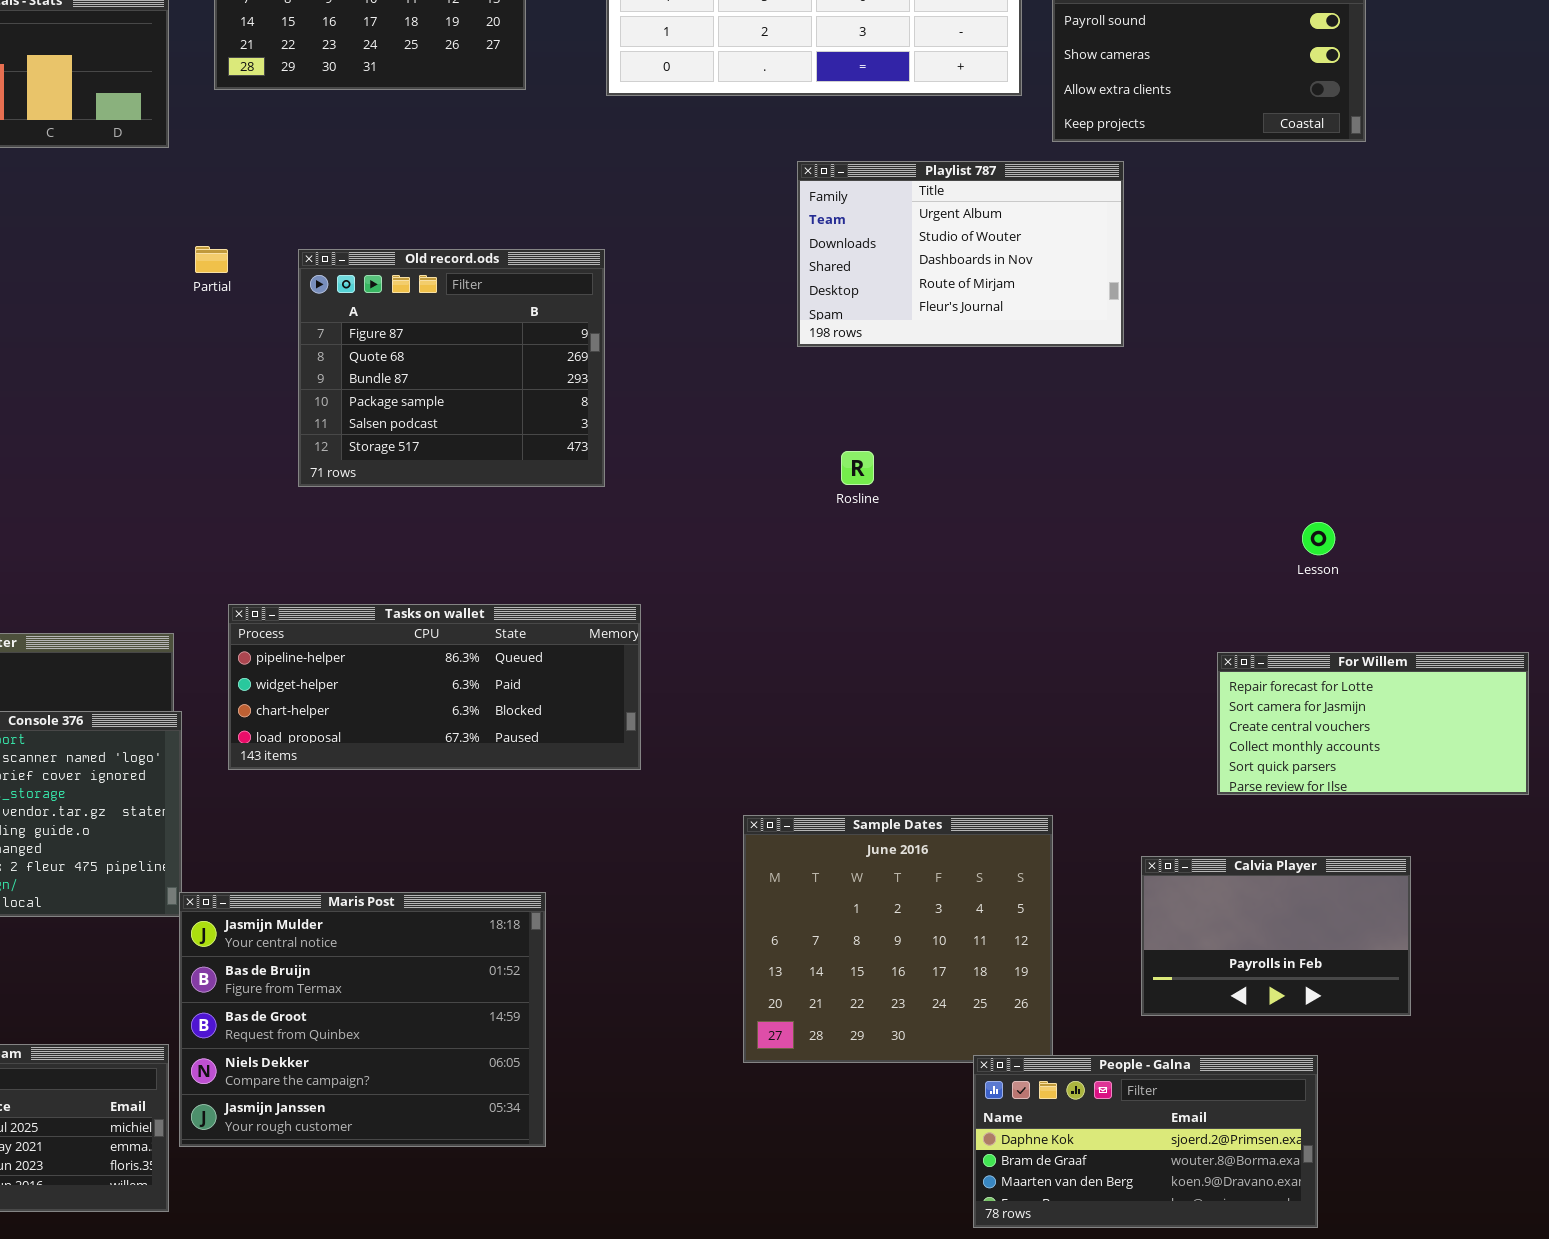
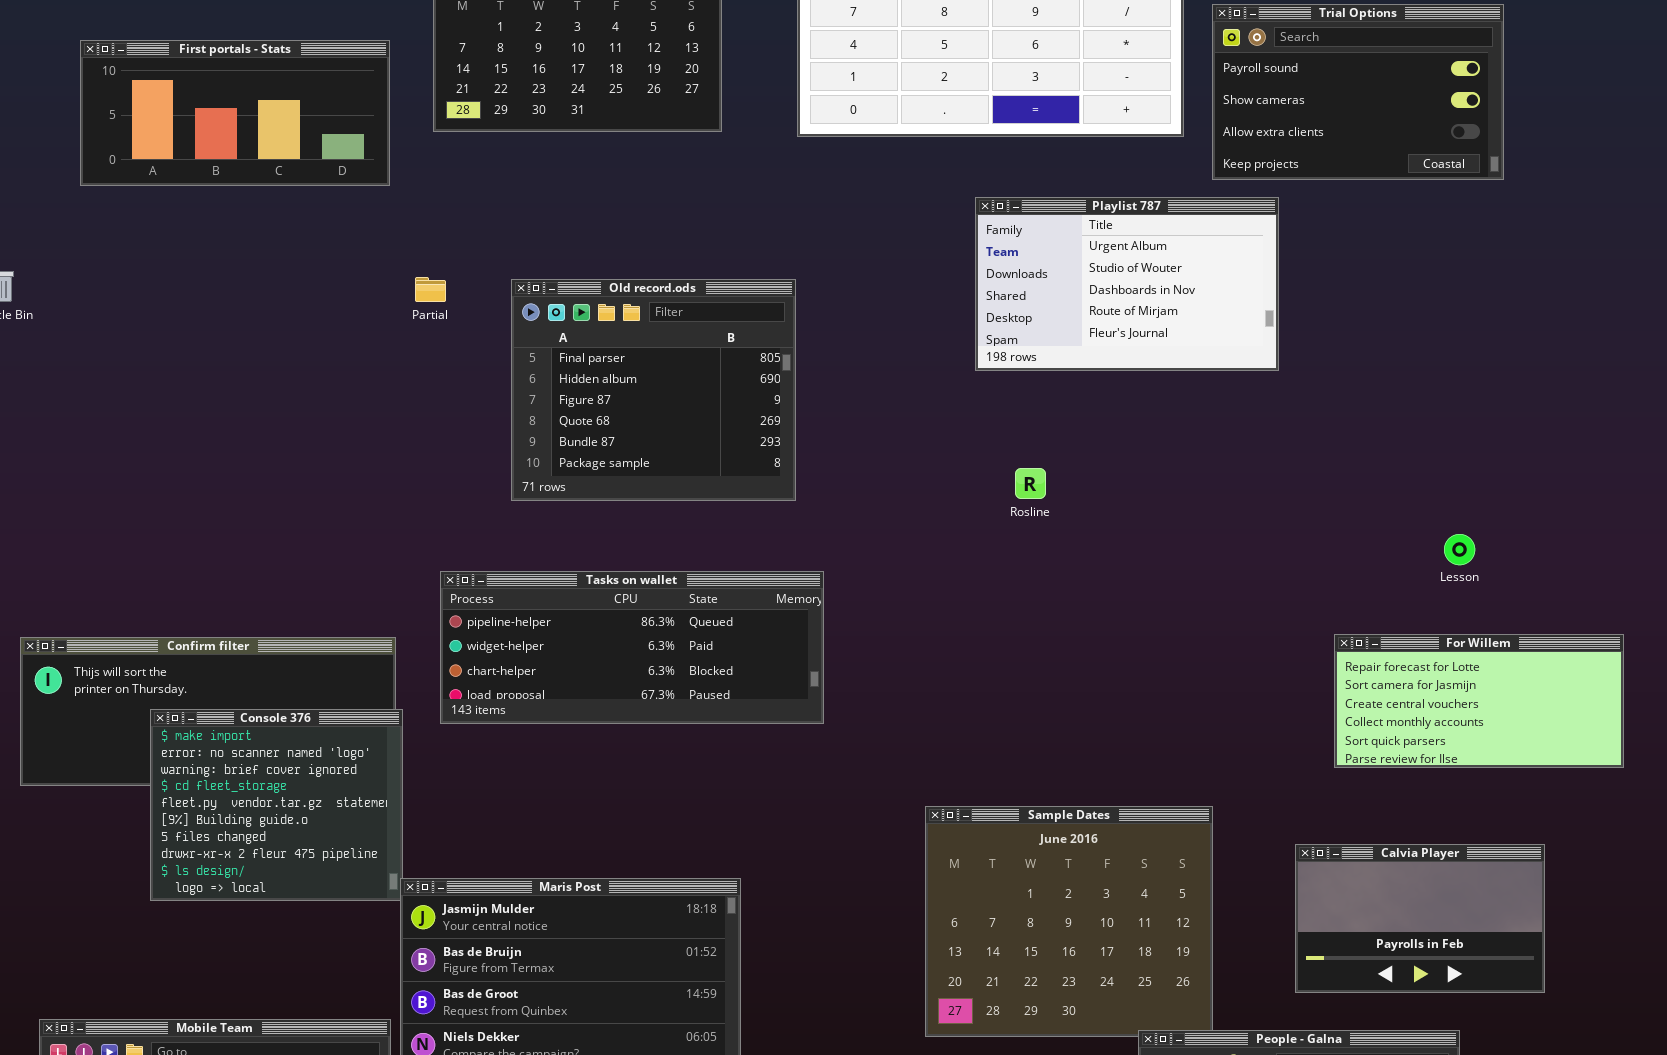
Old record.ods: [298,249,605,487] -> [511,279,796,501], scrolled up 2 rows
Tasks on wallet: [228,604,641,770] -> [440,571,824,724], moved
For Willem: [1217,652,1529,795] -> [1334,634,1624,768], moved

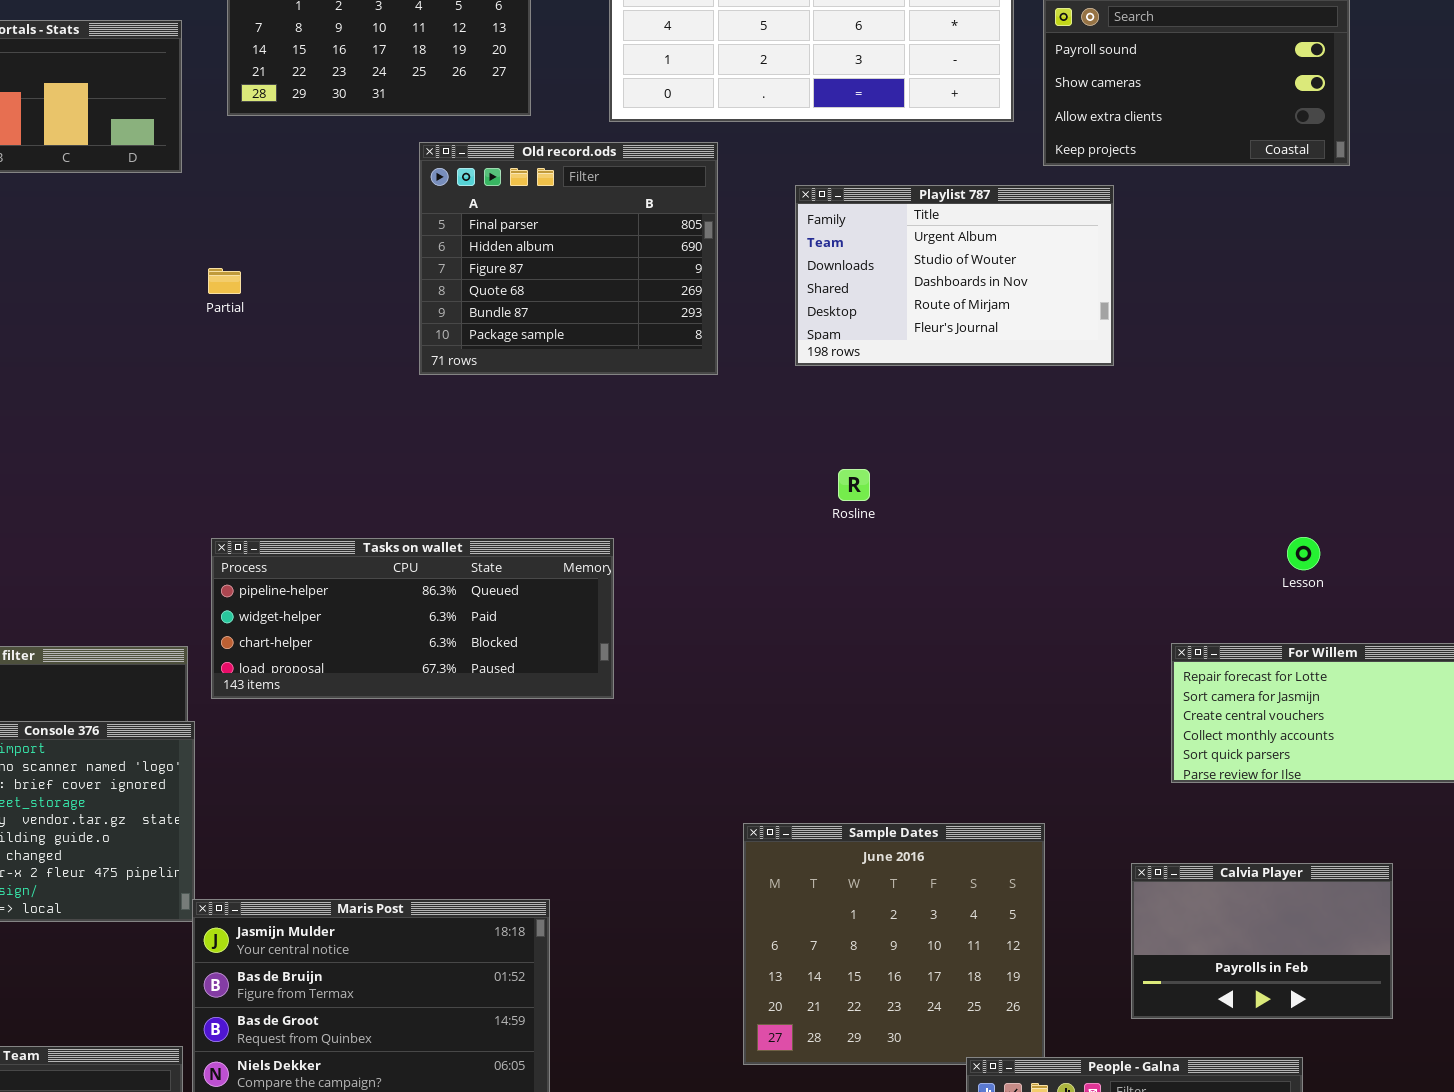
Old record.ods: [511,279,796,501] -> [419,142,718,375], moved
Tasks on wallet: [440,571,824,724] -> [211,538,614,699], moved

